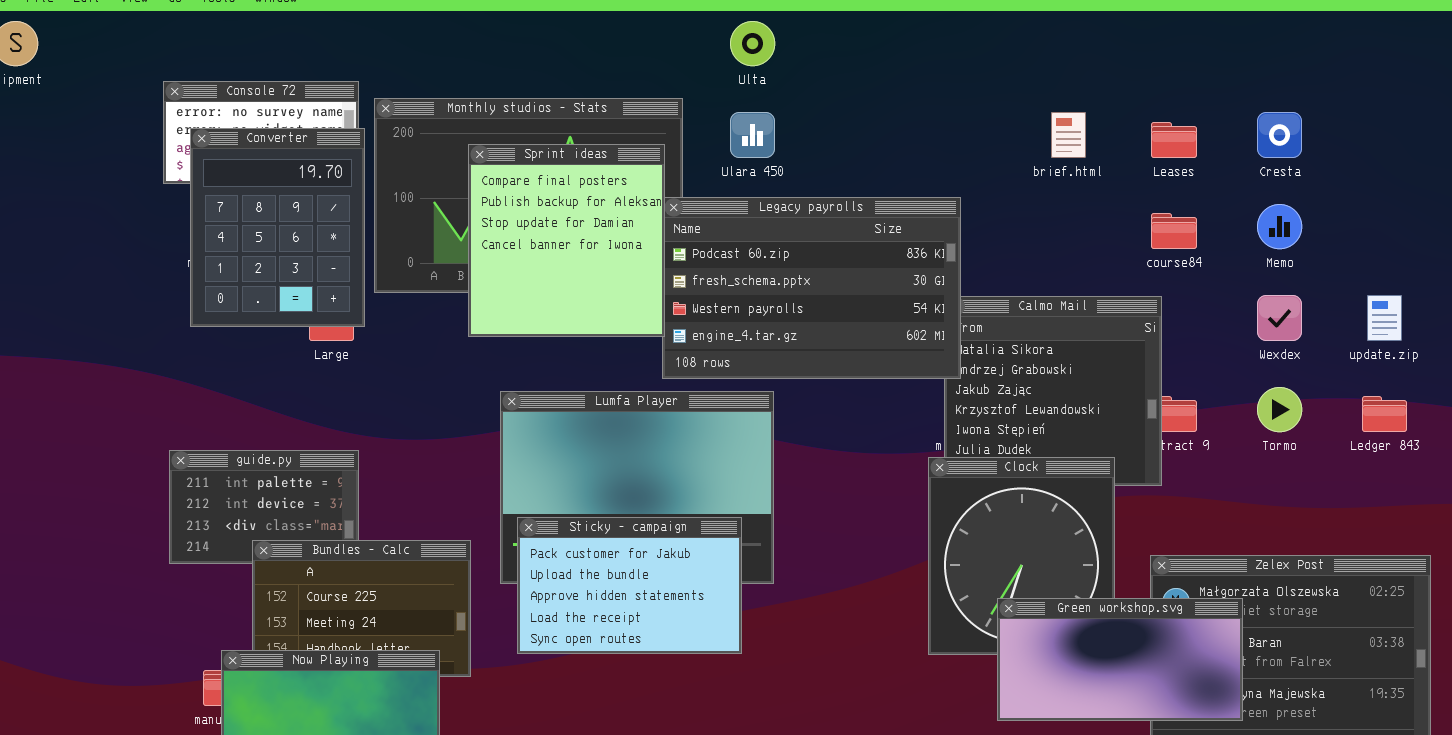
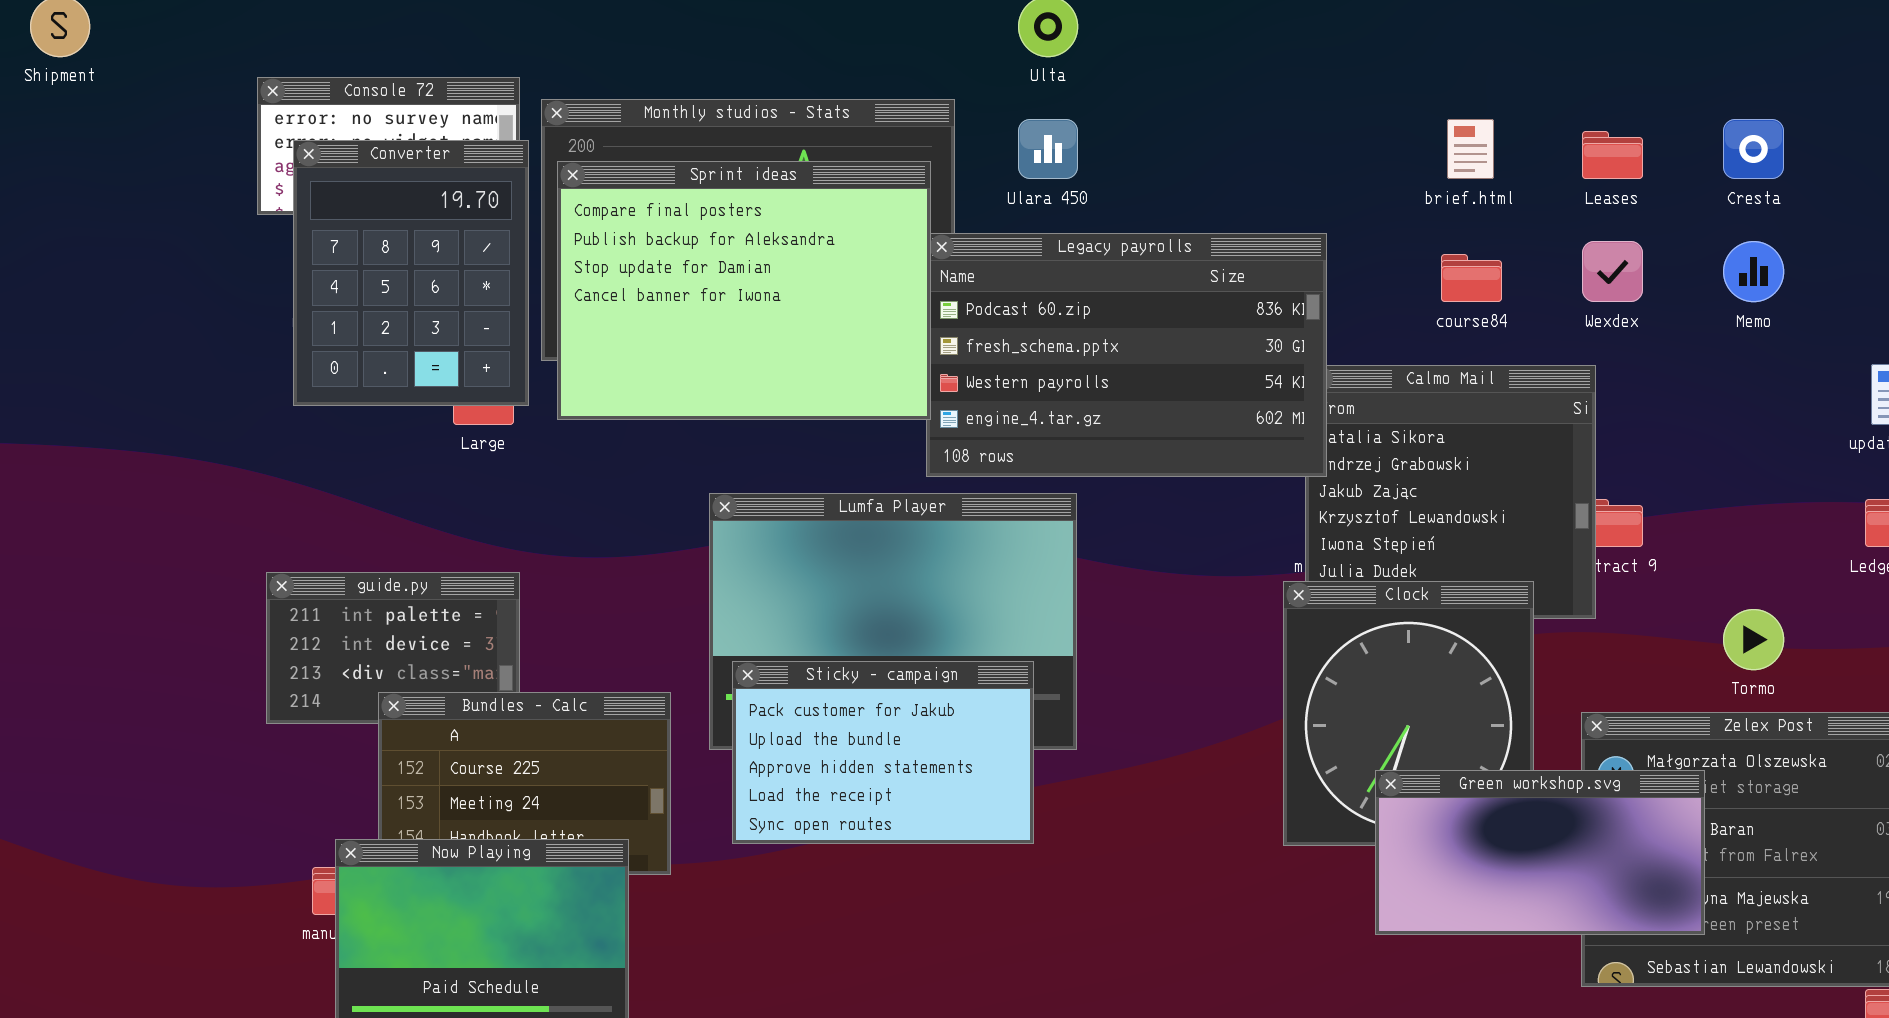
Sprint ideas: [468,144,665,337] -> [557,161,931,420], resized
course84: [1151,213,1197,249] -> [1441,254,1502,302], moved
Wexdex: [1257,295,1302,341] -> [1582,241,1643,302], moved
Tormo: [1257,387,1302,432] -> [1723,609,1784,670], moved

